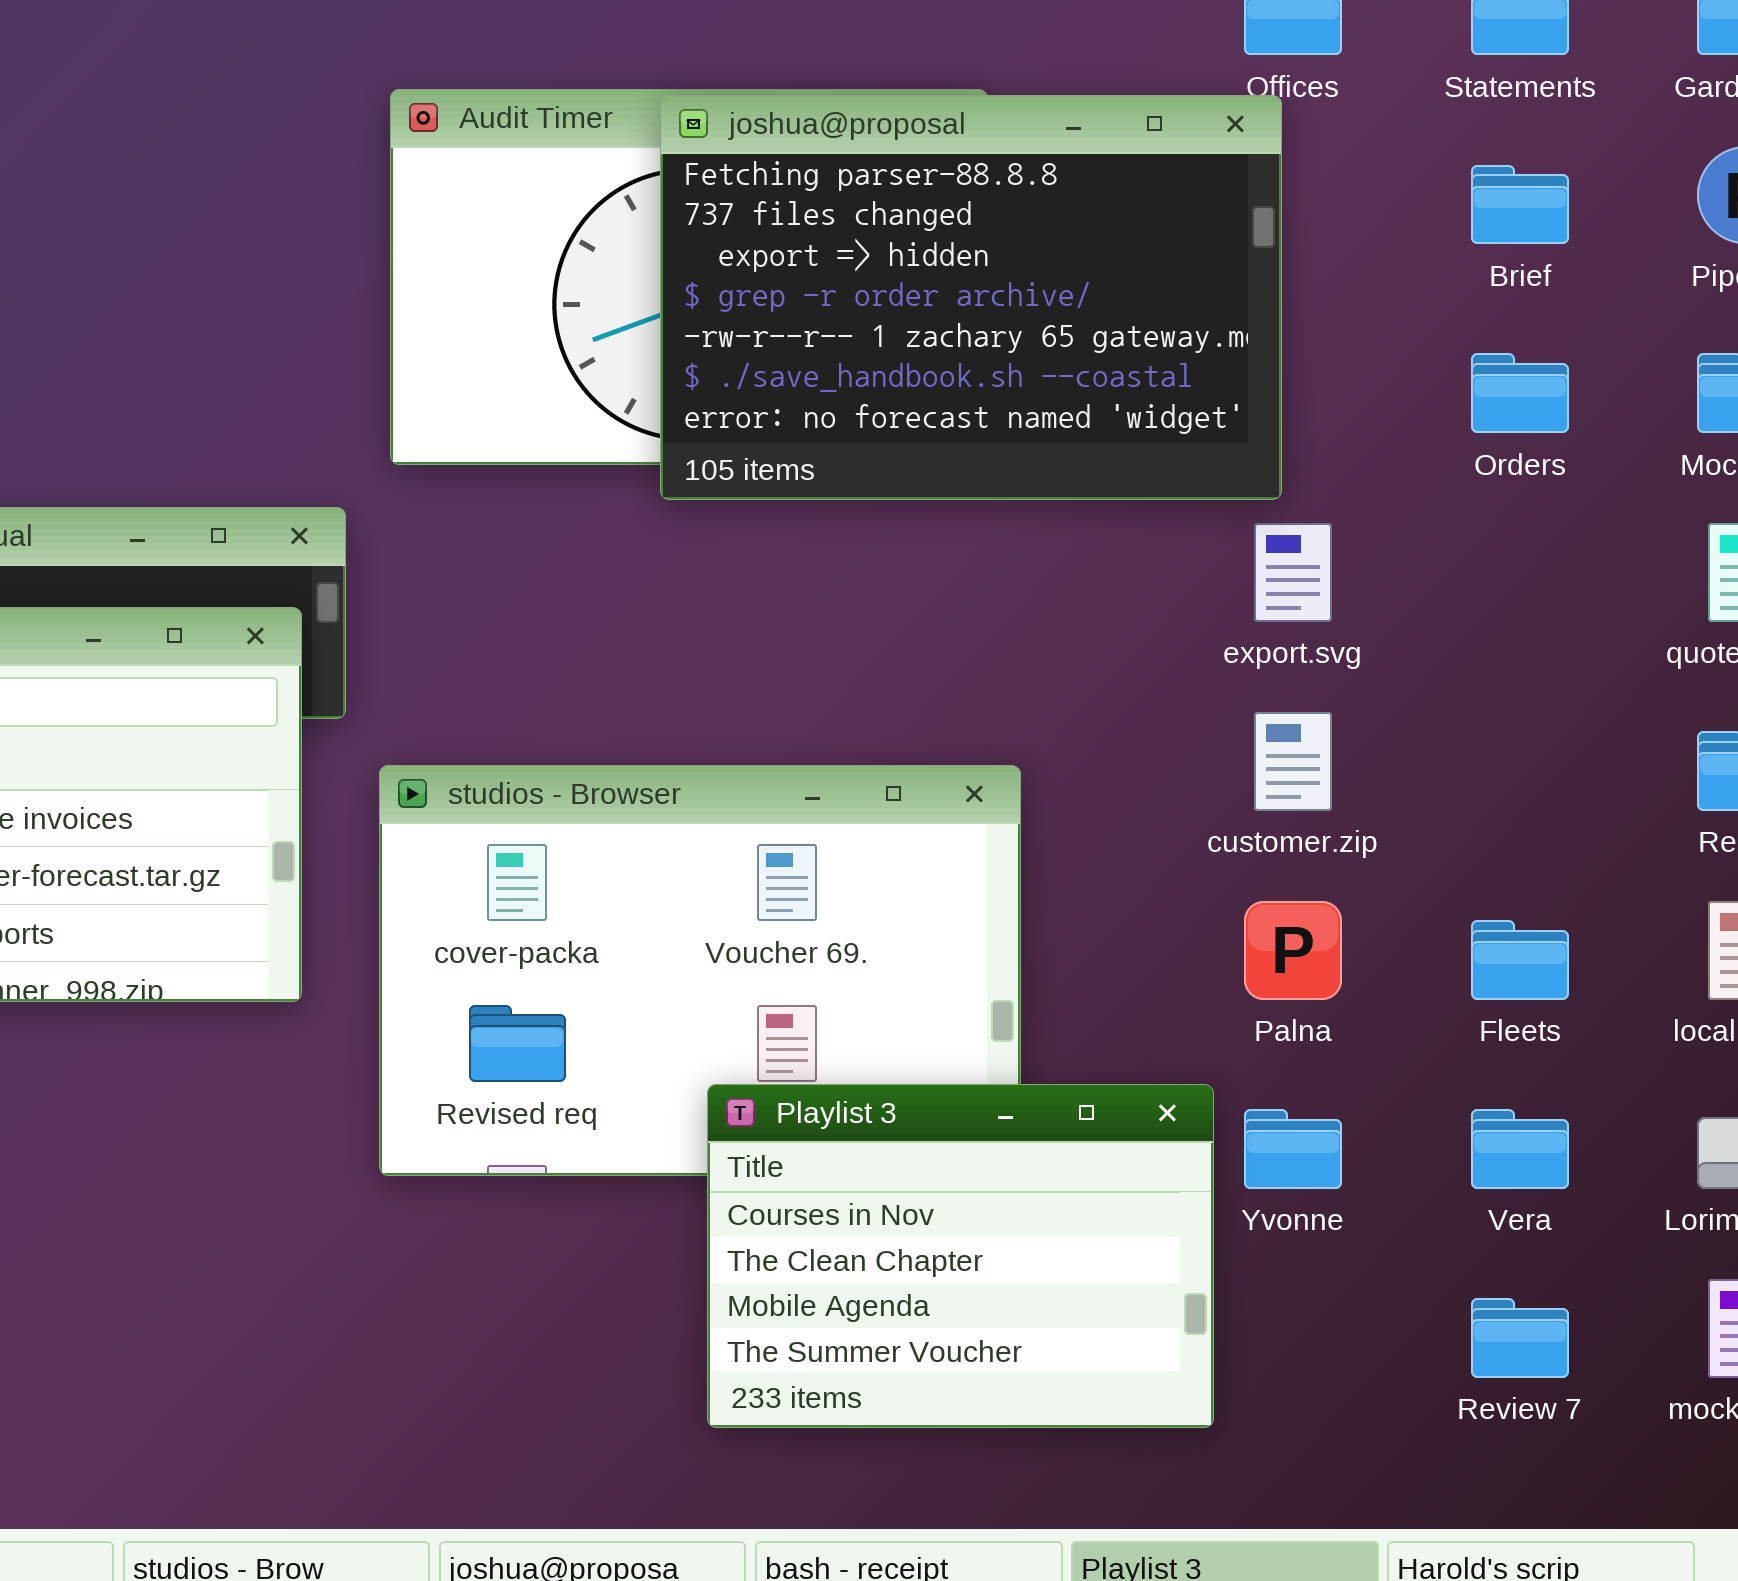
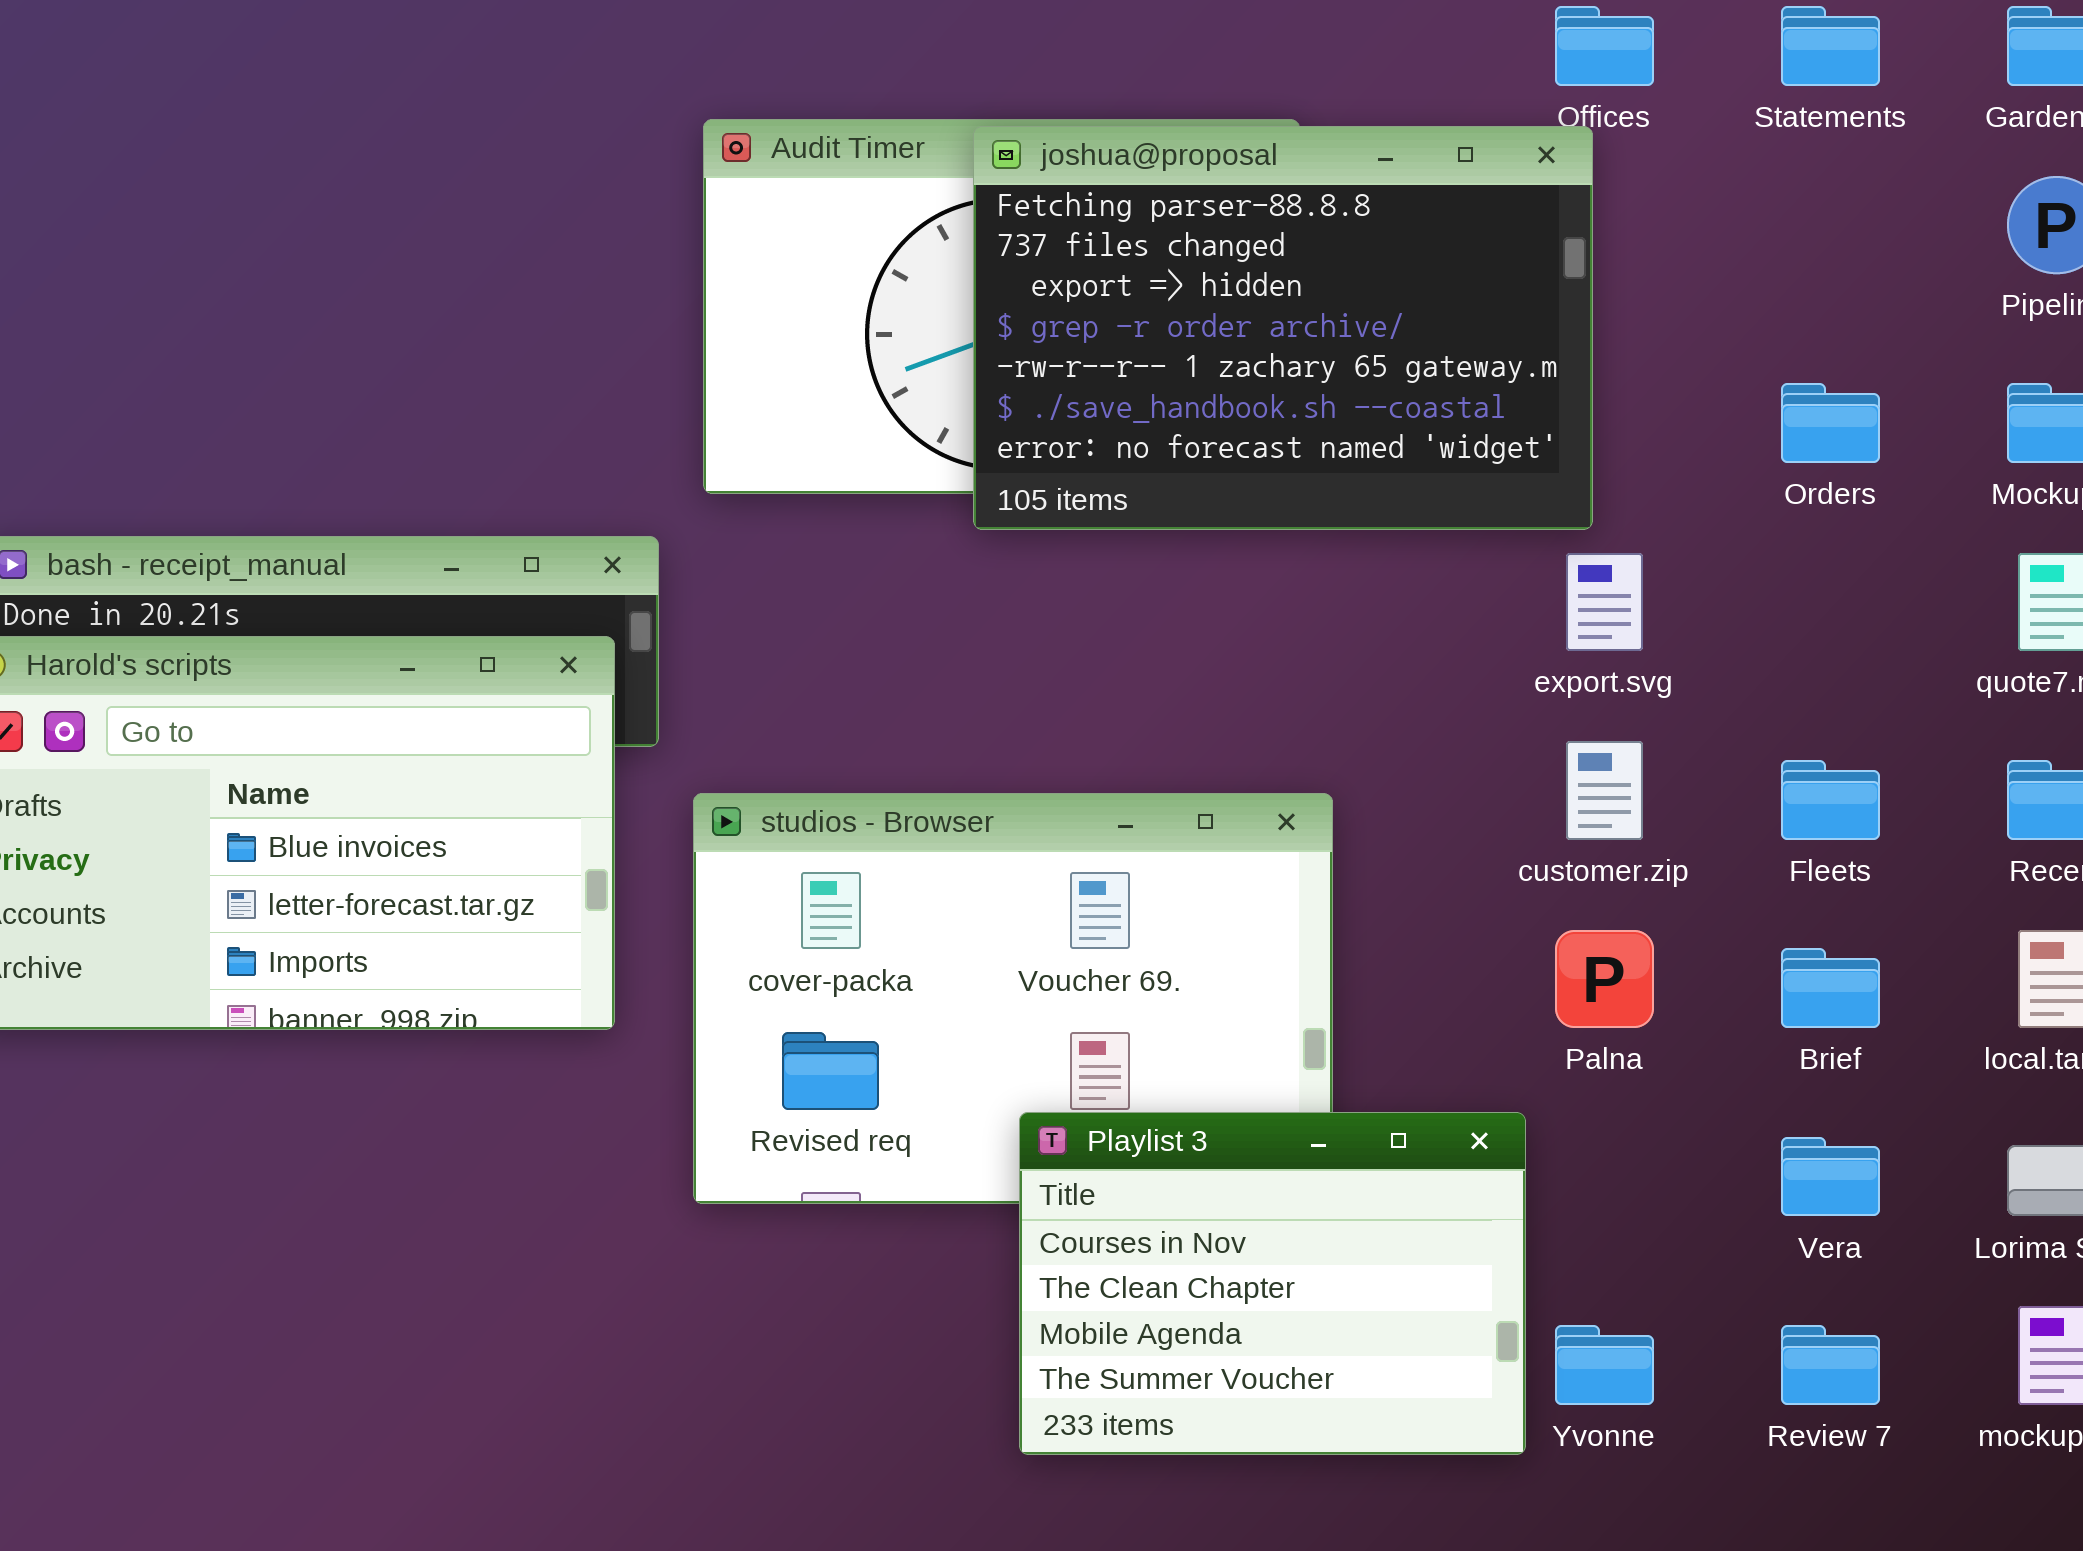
Brief: [1471,165,1569,244] -> [1781,948,1880,1028], moved
Fleets: [1471,920,1569,1000] -> [1781,760,1880,840], moved
Yvonne: [1244,1109,1342,1189] -> [1555,1325,1654,1405], moved

